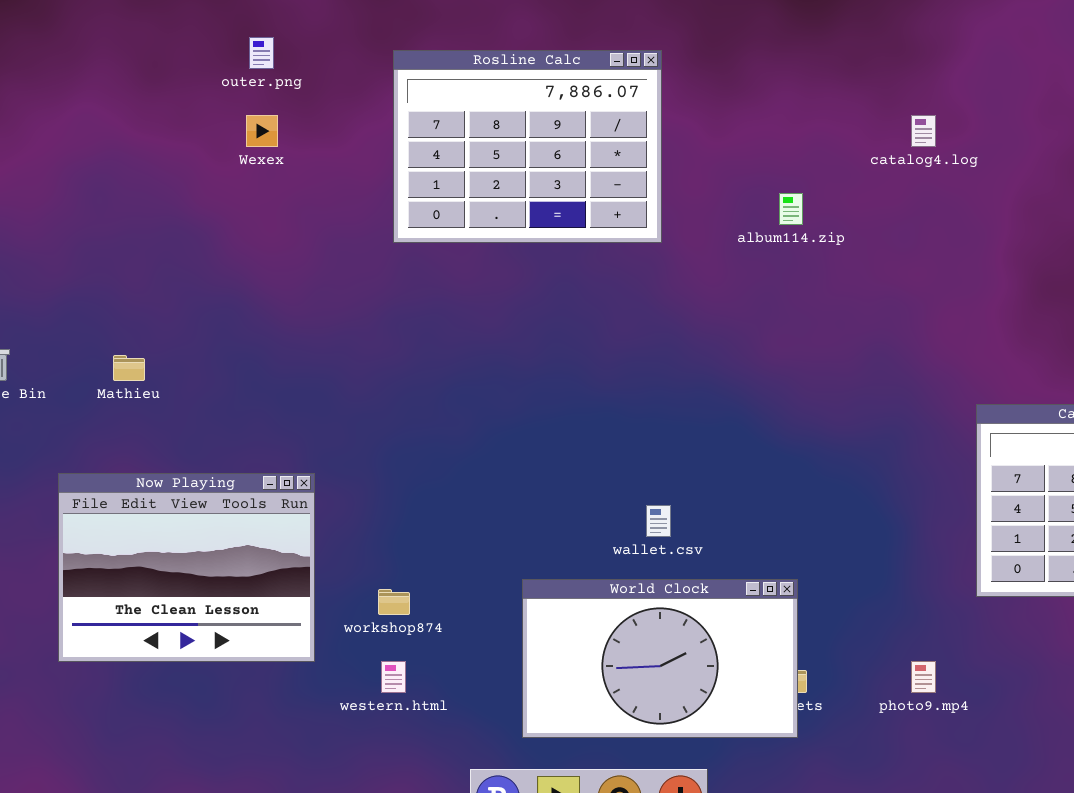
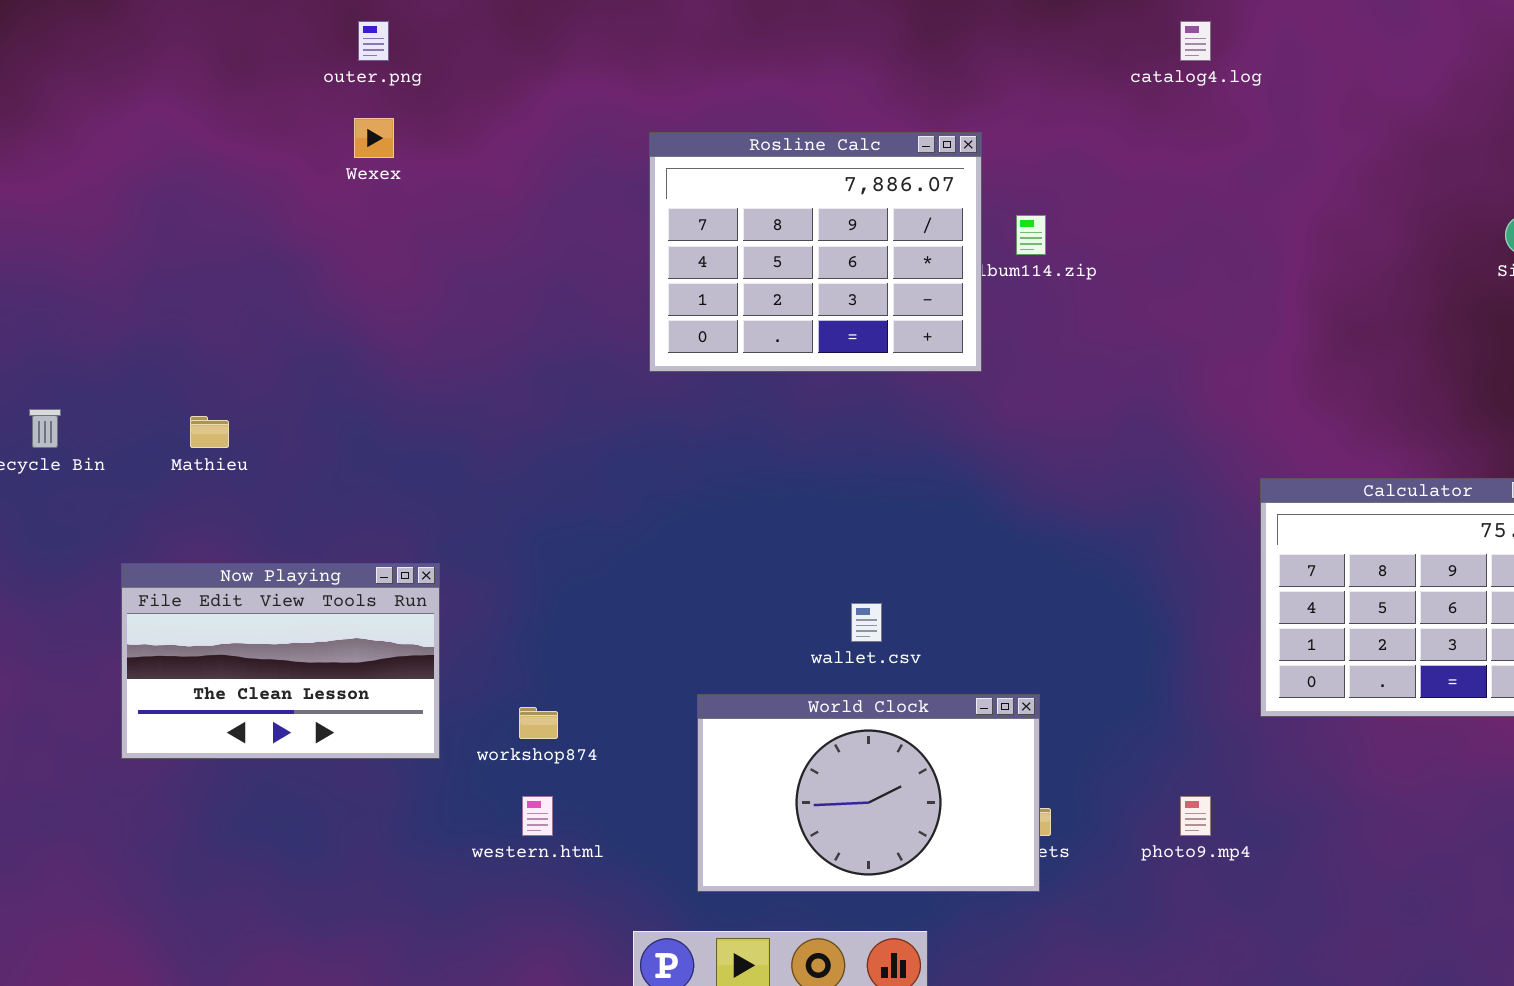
Rosline Calc: [393,50,662,243] -> [649,132,982,372], moved
catalog4.log: [911,115,936,147] -> [1180,21,1211,61], moved
Now Playing: [58,473,315,662] -> [121,563,440,759], resized

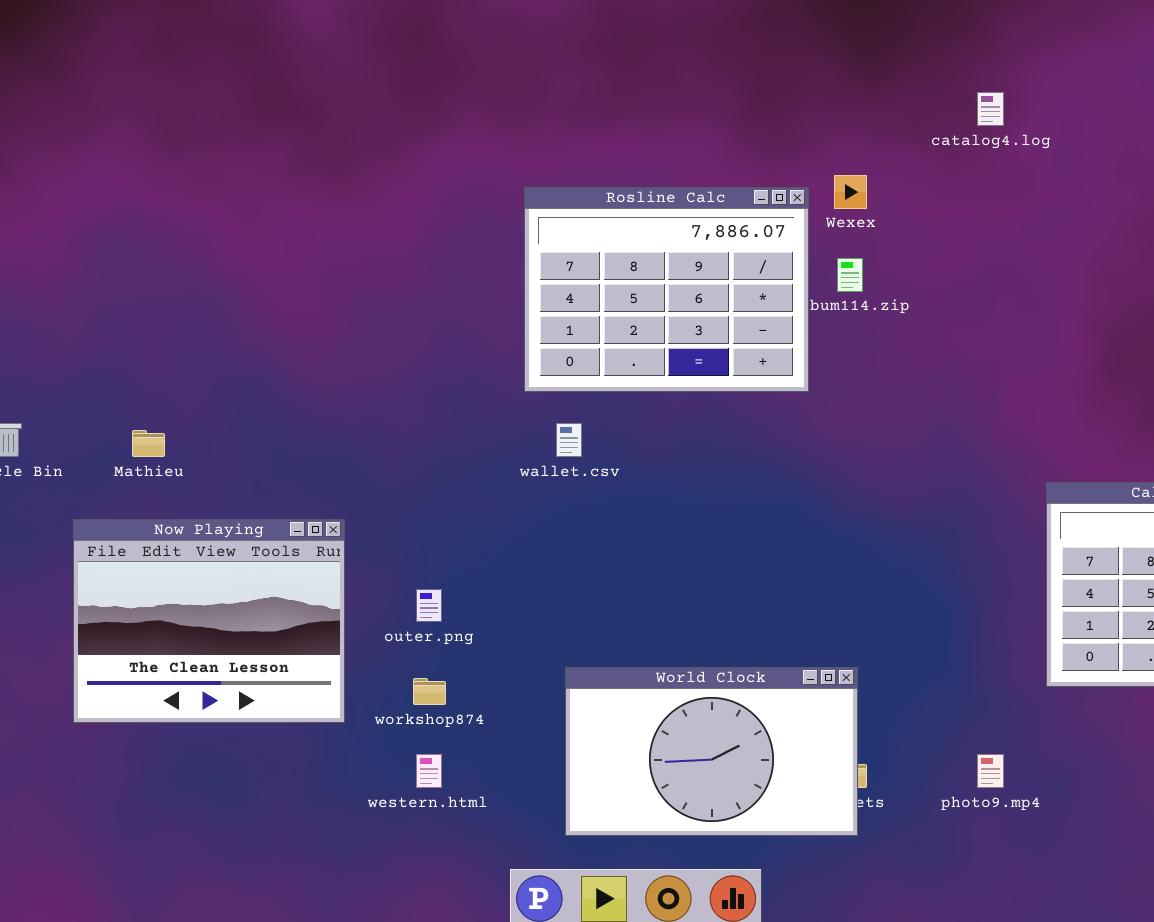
outer.png: [358,21,389,61] -> [416,589,442,622], moved
Wexex: [354,118,394,158] -> [834,175,867,209], moved
Now Playing: [121,563,440,759] -> [73,519,345,723], resized
wallet.csv: [851,603,882,642] -> [556,423,582,457], moved

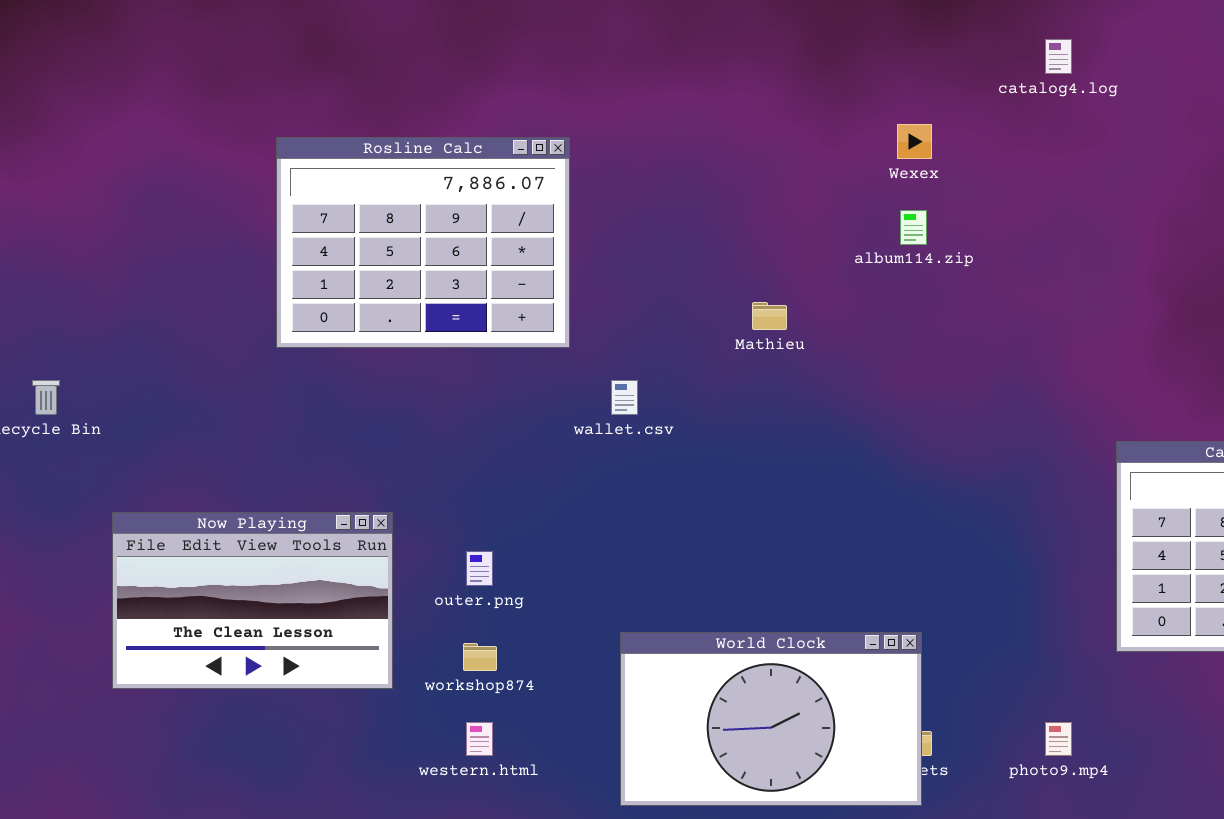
Rosline Calc: [524,187,809,392] -> [276,137,570,348], moved
Mathieu: [132,430,165,457] -> [752,302,787,330], moved
Now Playing: [73,519,345,723] -> [112,512,393,689], resized

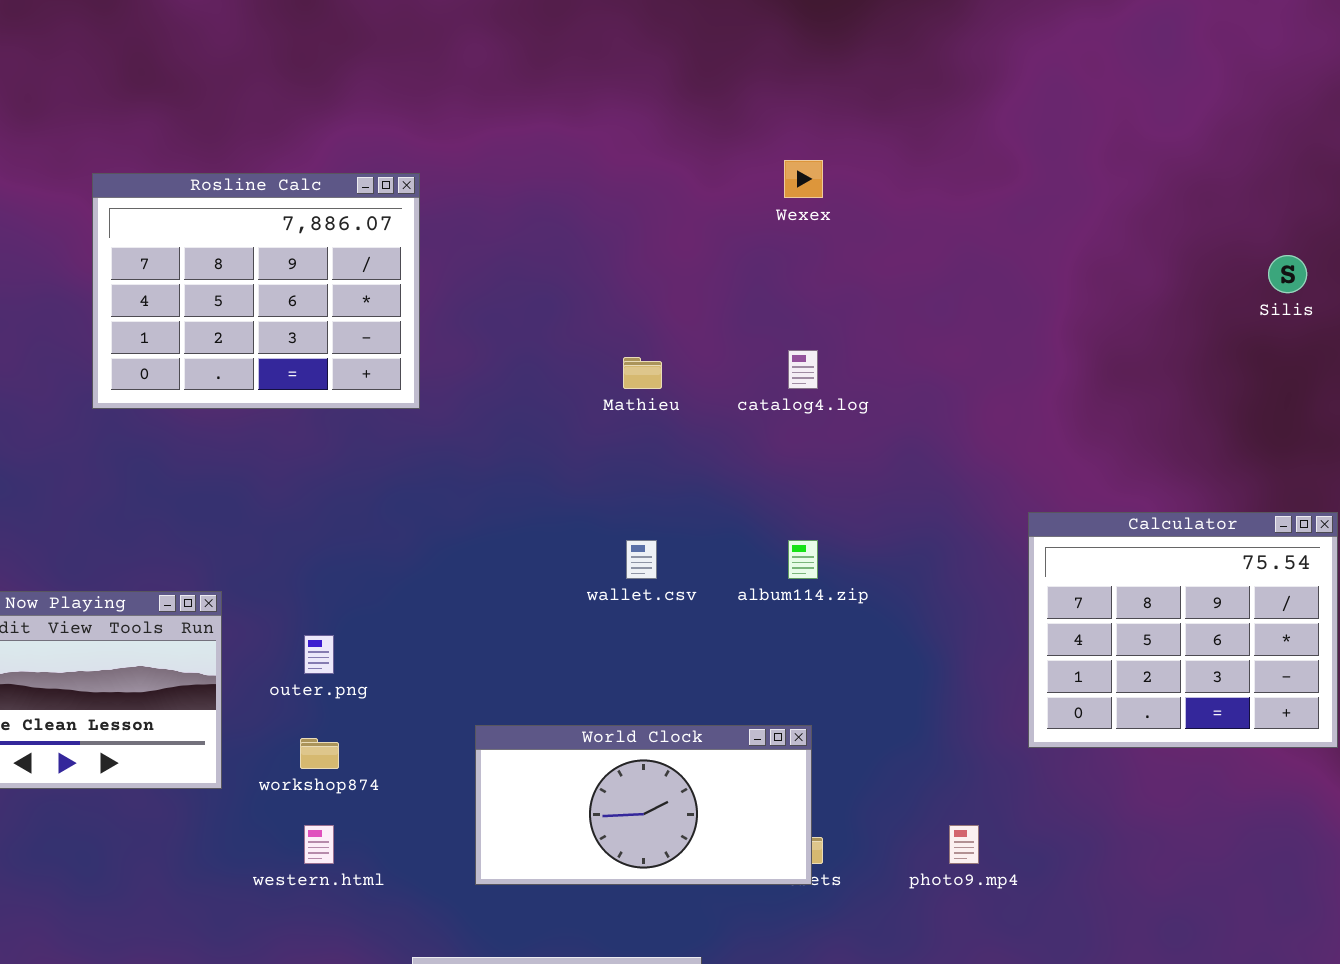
catalog4.log: [1045,39,1072,74] -> [788,350,818,389], moved
album114.zip: [900,210,927,245] -> [788,540,818,579], moved
wallet.csv: [611,380,638,415] -> [626,540,657,579], moved
World Clock: [620,632,922,806] -> [475,725,812,885], resized

